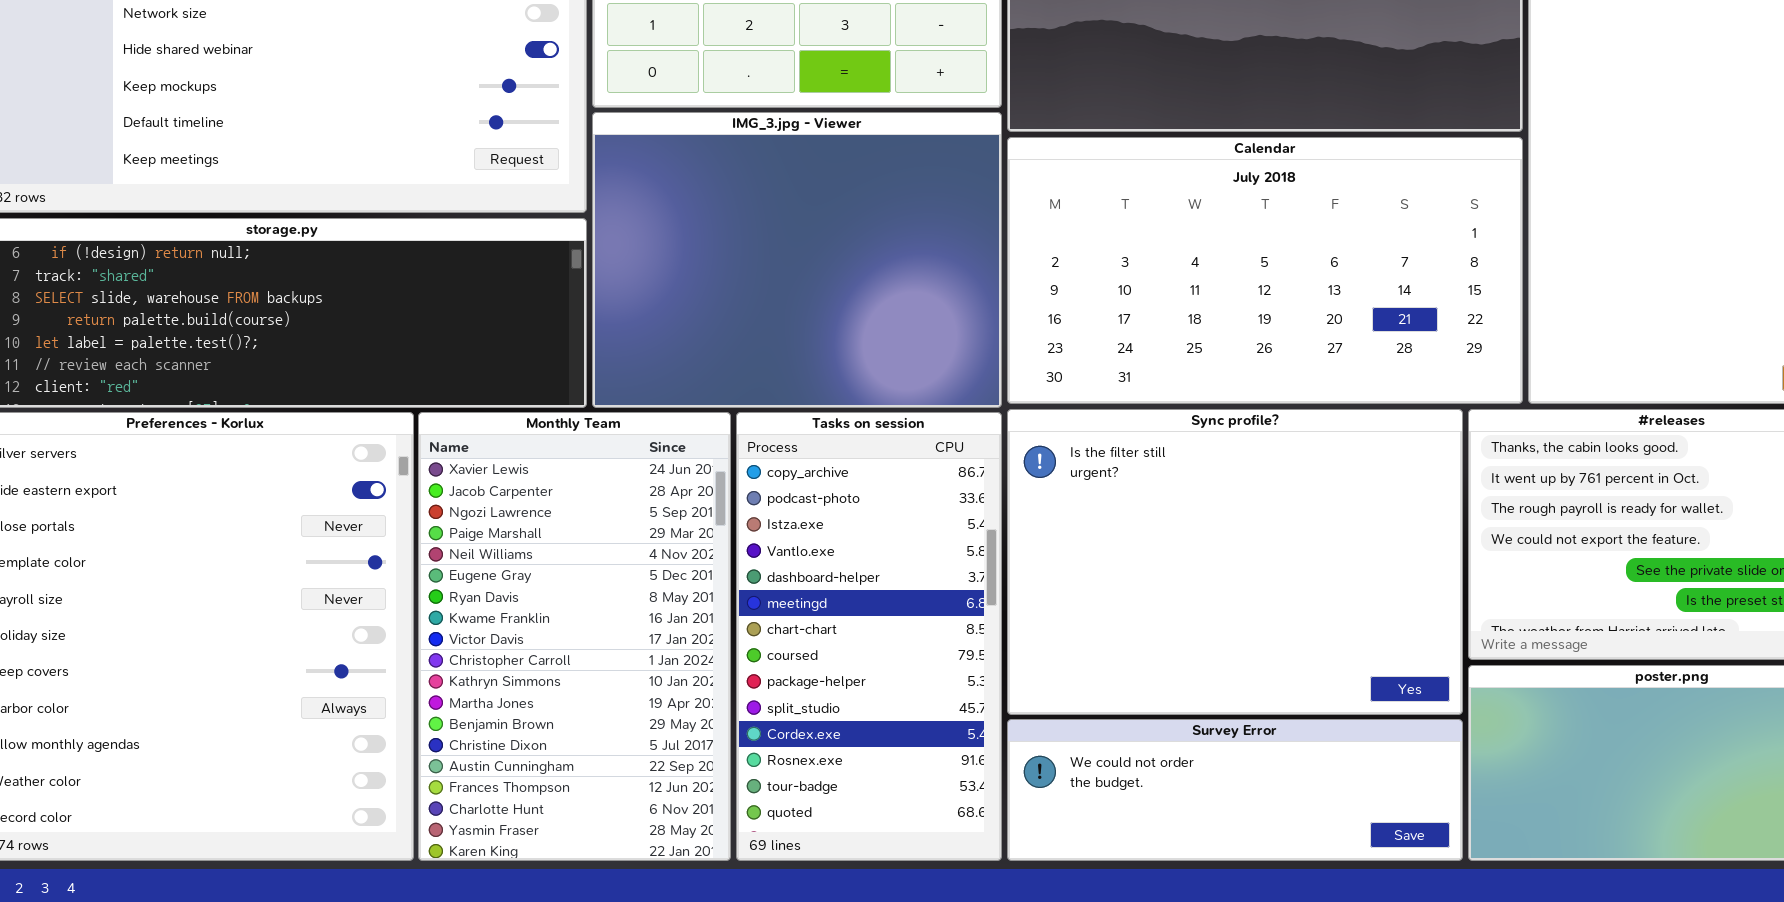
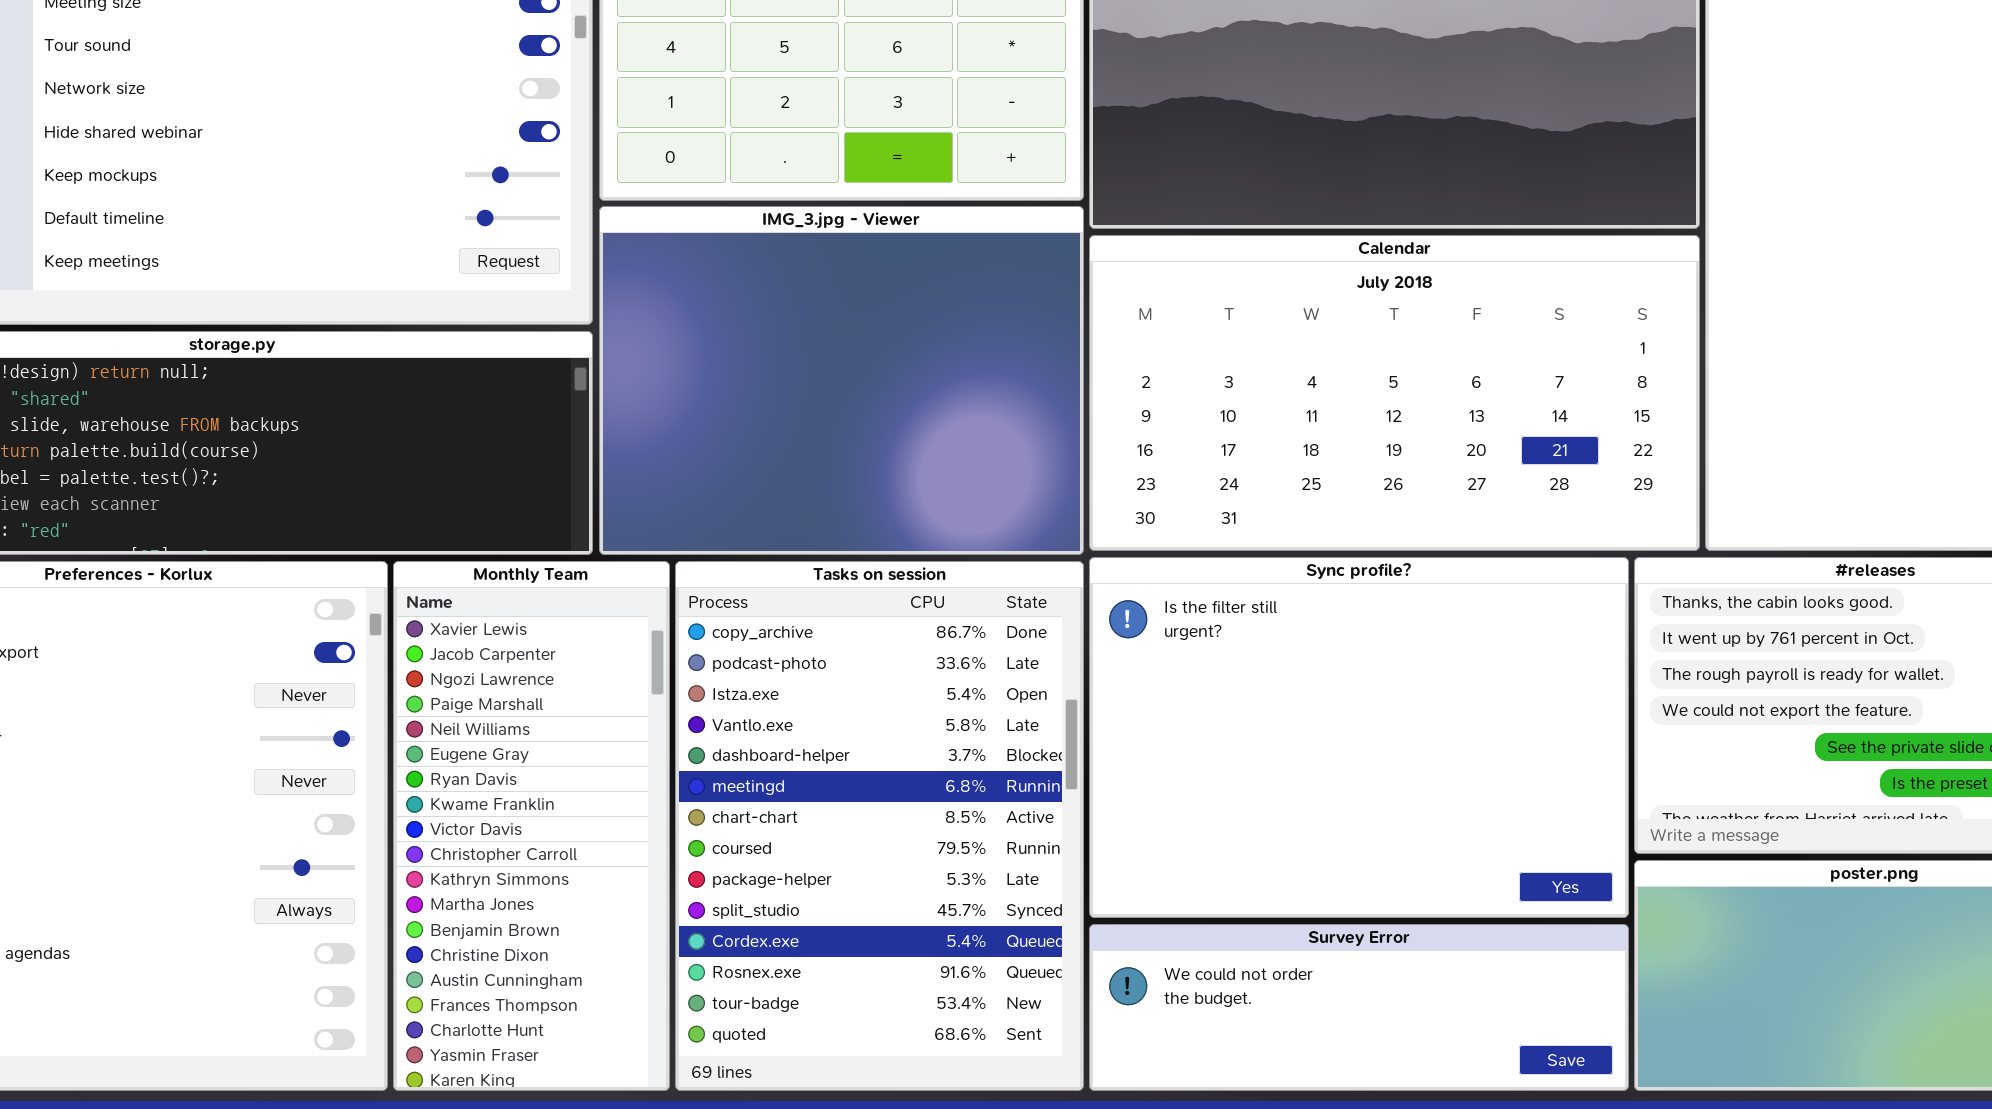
Monthly Team: [418,412,731,861] -> [393,561,670,1091], resized
Tasks on session: [736,412,1002,861] -> [675,561,1084,1091], resized

